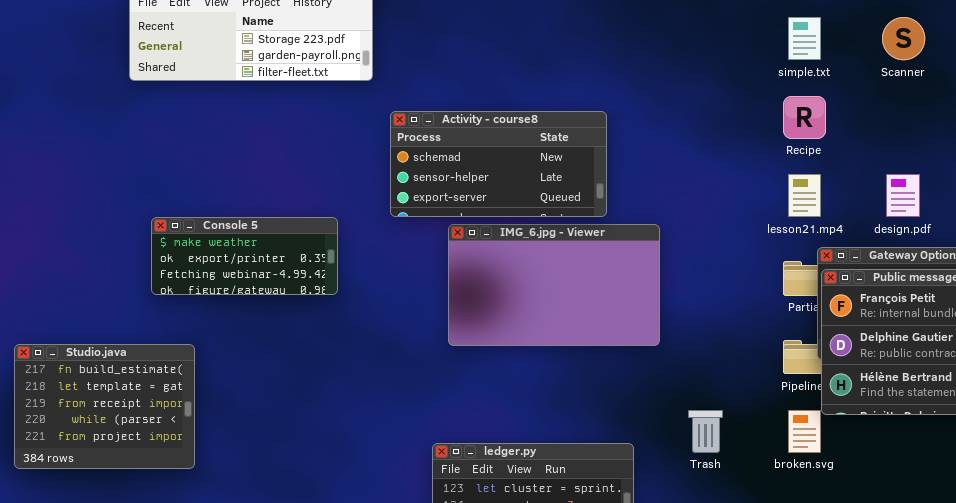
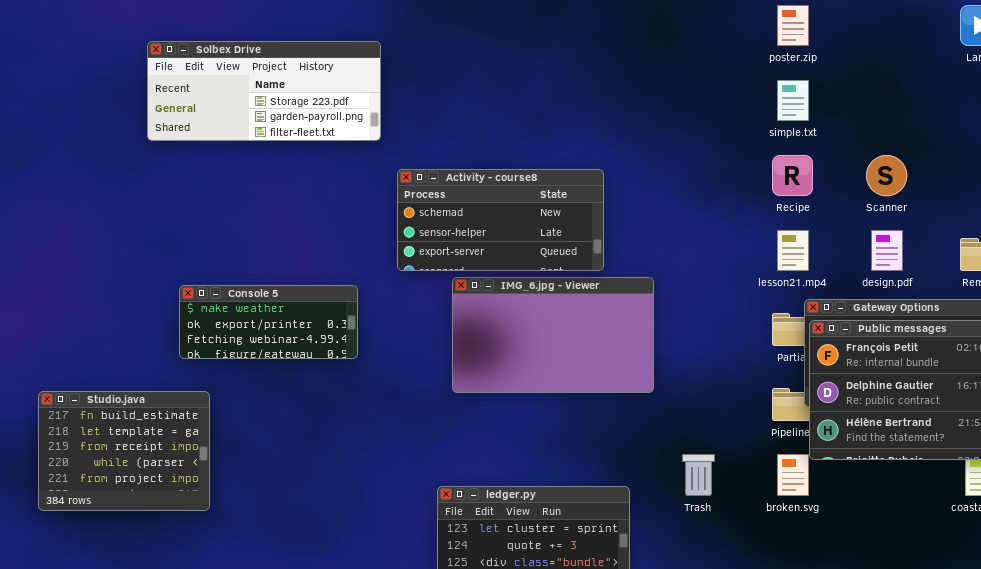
Scanner: [882,17,925,60] -> [866,155,907,196], moved
Console 5: [151,217,338,295] -> [179,285,358,359], moved

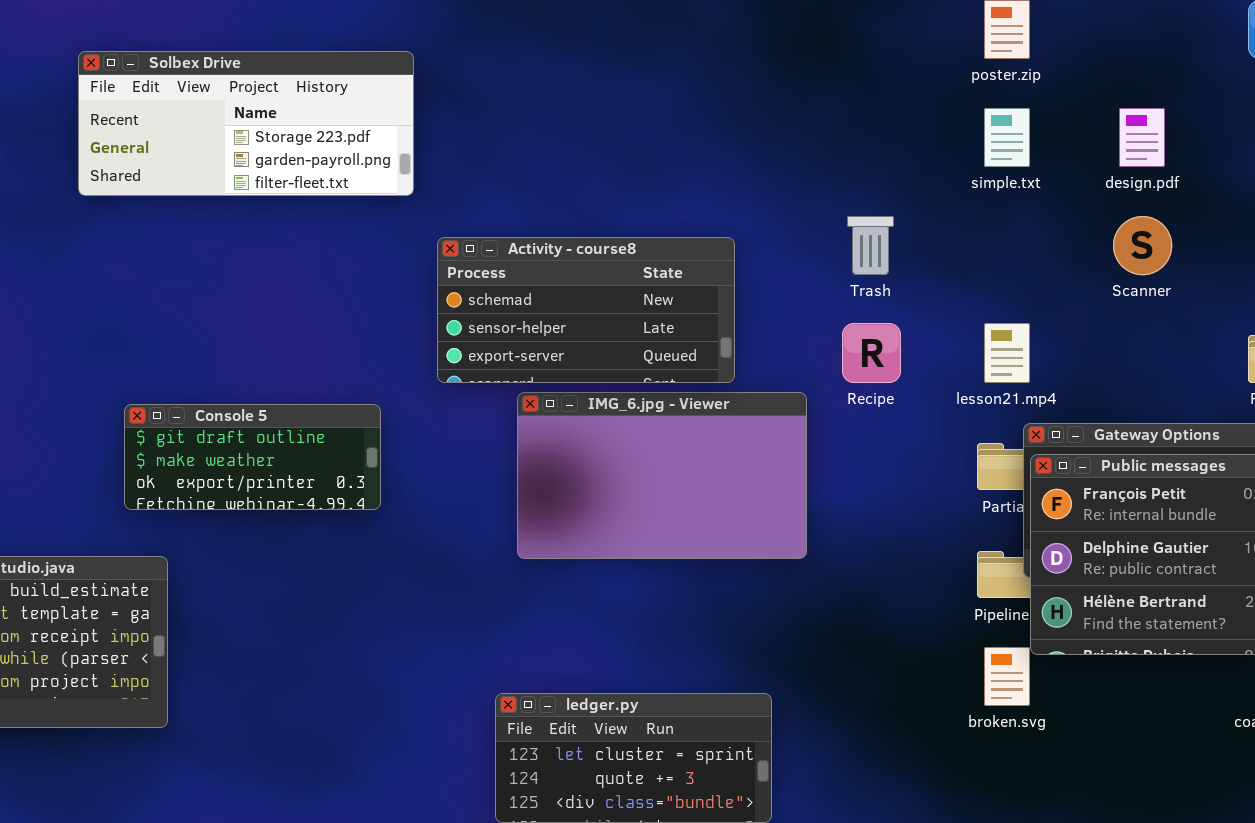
Recipe: [772,155,813,196] -> [842,323,901,383], moved
design.pdf: [871,230,903,271] -> [1119,108,1165,167], moved
Console 5: [179,285,358,359] -> [124,404,381,510], scrolled up 1 row
Trash: [682,454,715,496] -> [847,216,894,275], moved

